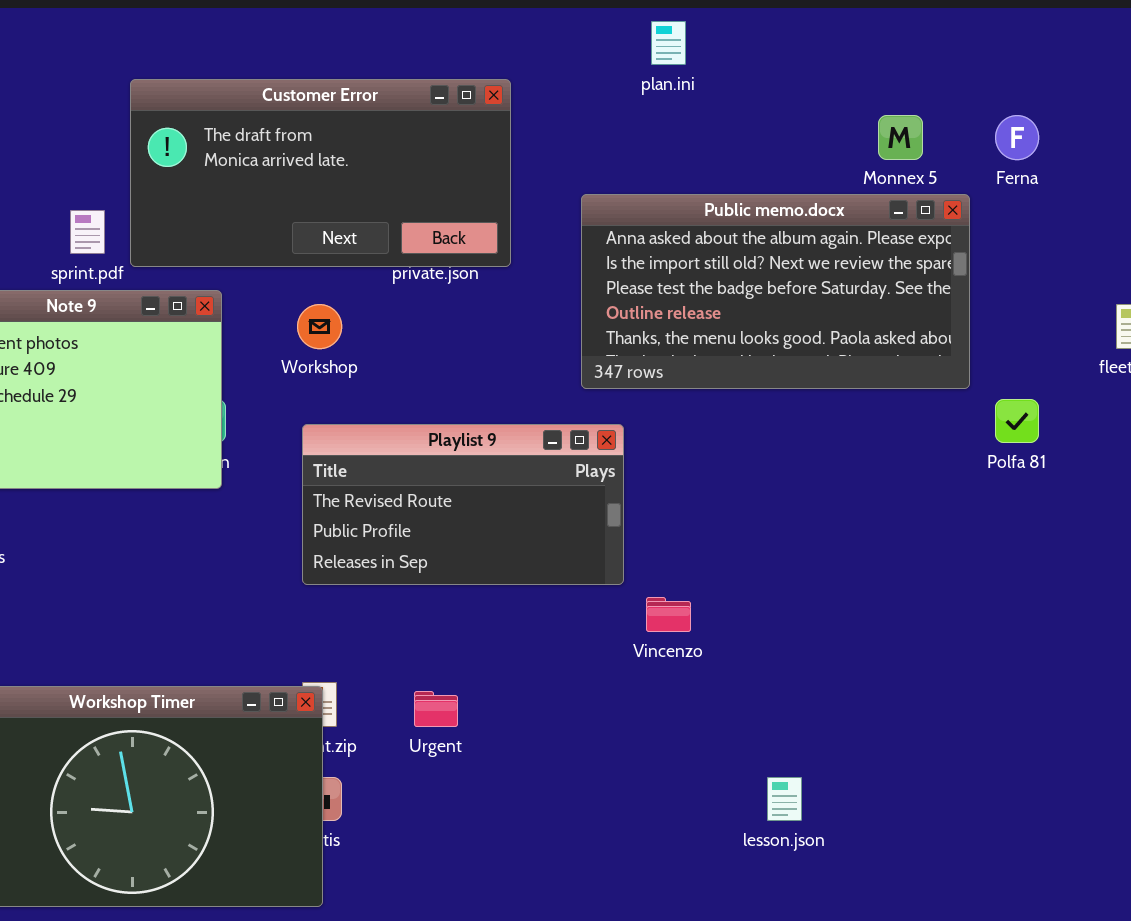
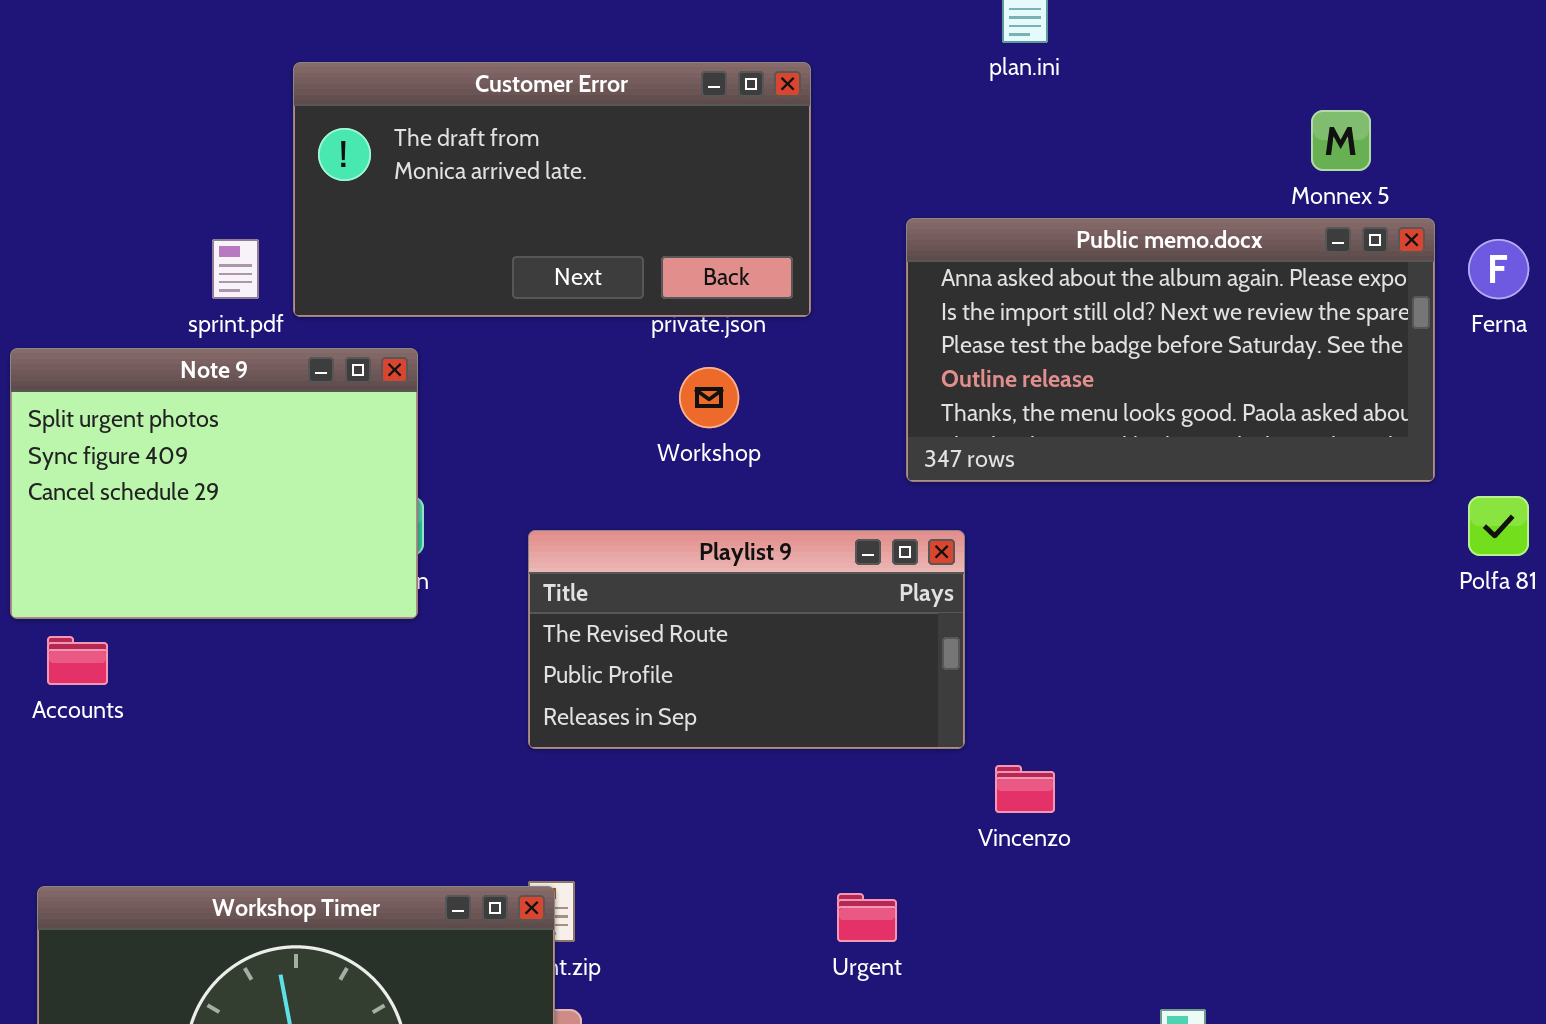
Ferna: [995,115,1039,160] -> [1468,239,1529,299], moved
Workshop: [297,304,342,349] -> [679,367,739,428], moved
Urgent: [414,691,458,727] -> [837,893,897,942], moved

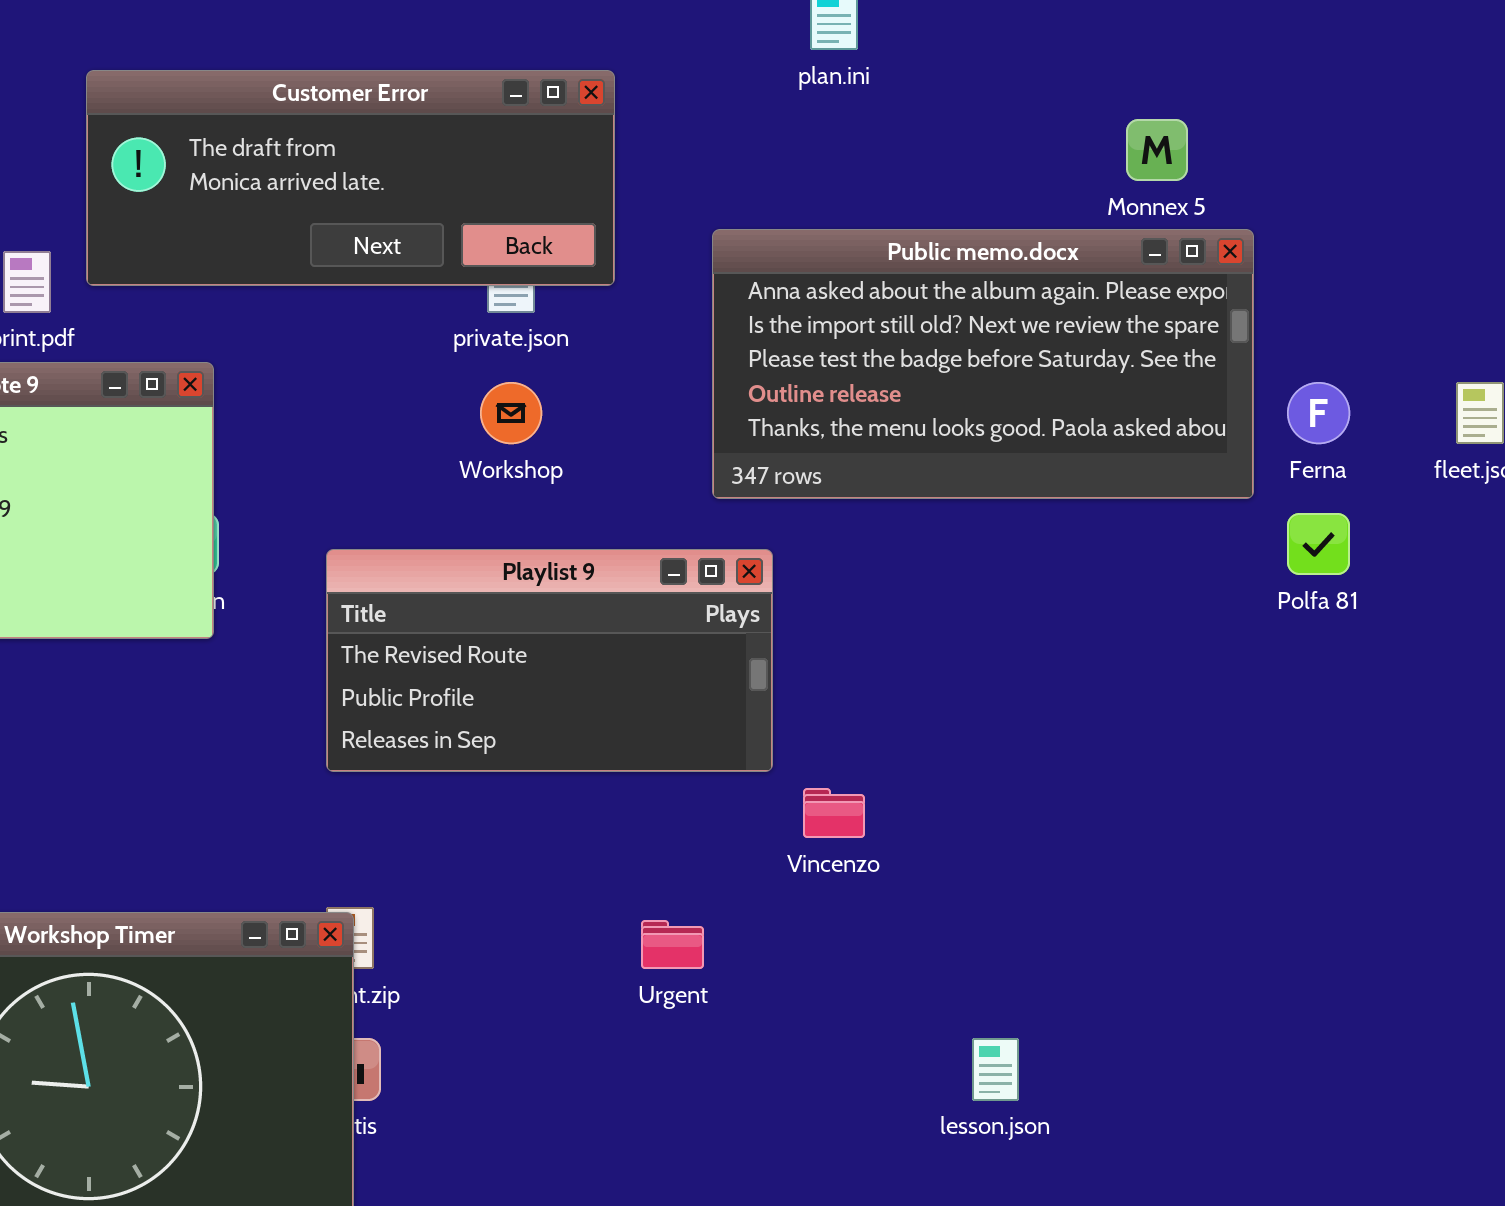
Customer Error: [293,62,811,317] -> [86,70,615,286], resized
Ferna: [1468,239,1529,299] -> [1287,382,1350,444], moved

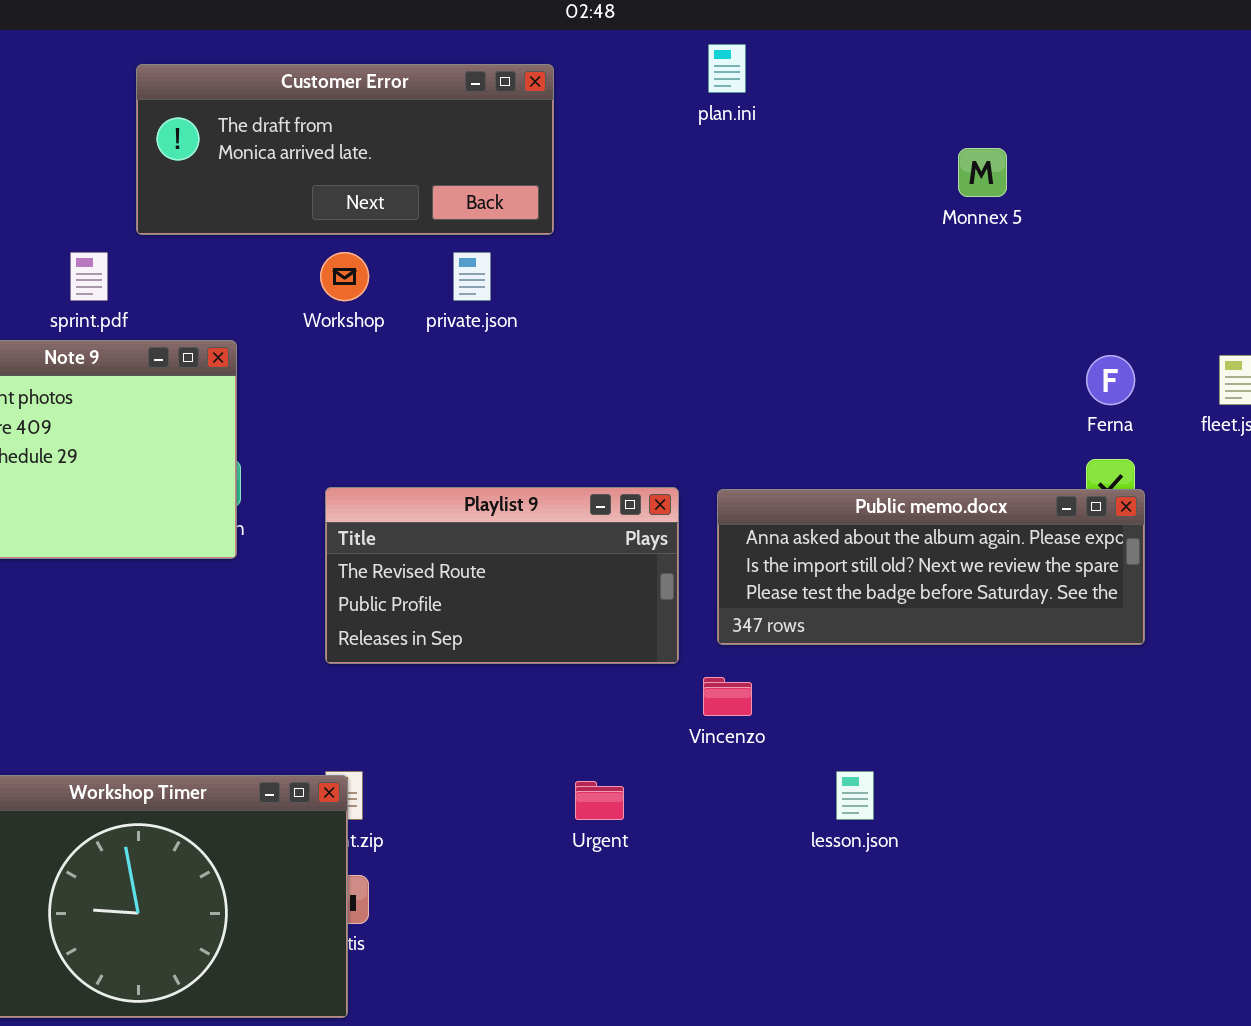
Customer Error: [86,70,615,286] -> [136,64,554,235], moved
Public memo.docx: [712,229,1254,499] -> [717,489,1145,645], moved, resized
Workshop: [480,382,542,444] -> [320,252,369,301], moved
lesson.json: [972,1038,1019,1101] -> [836,771,874,820], moved

